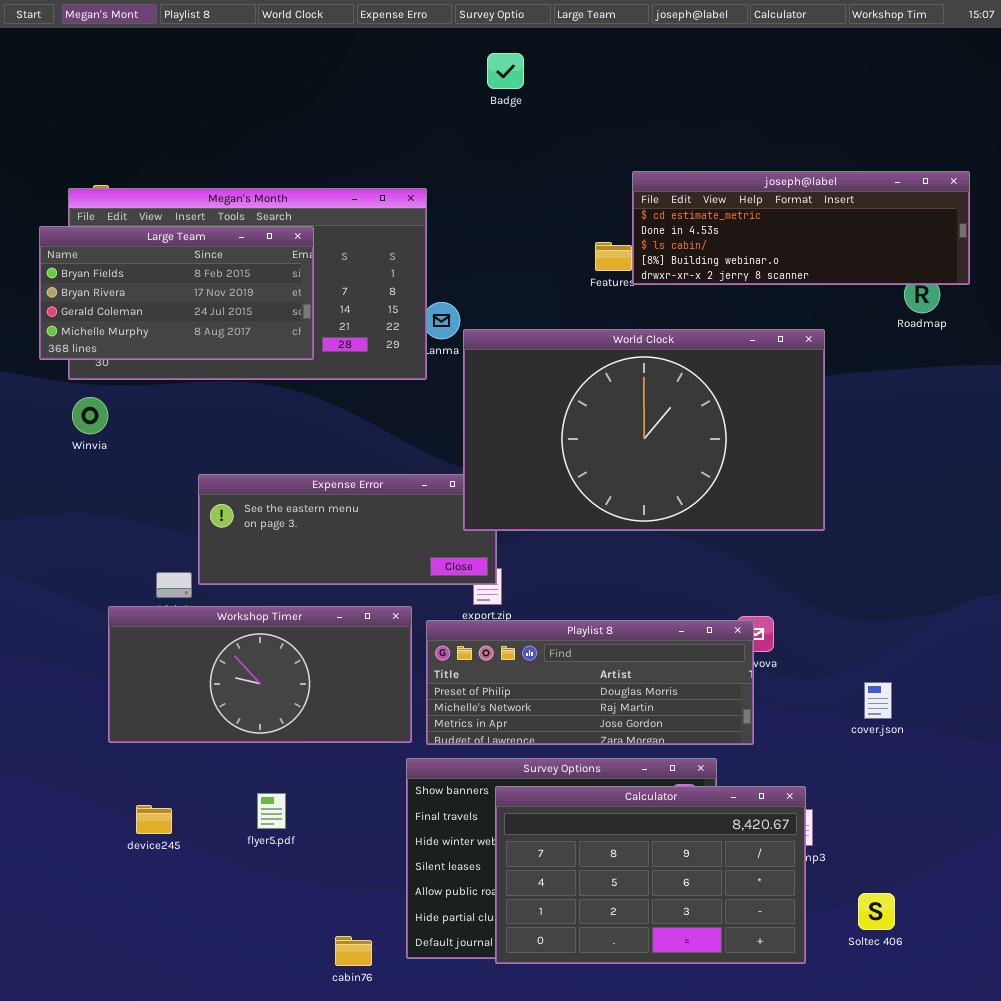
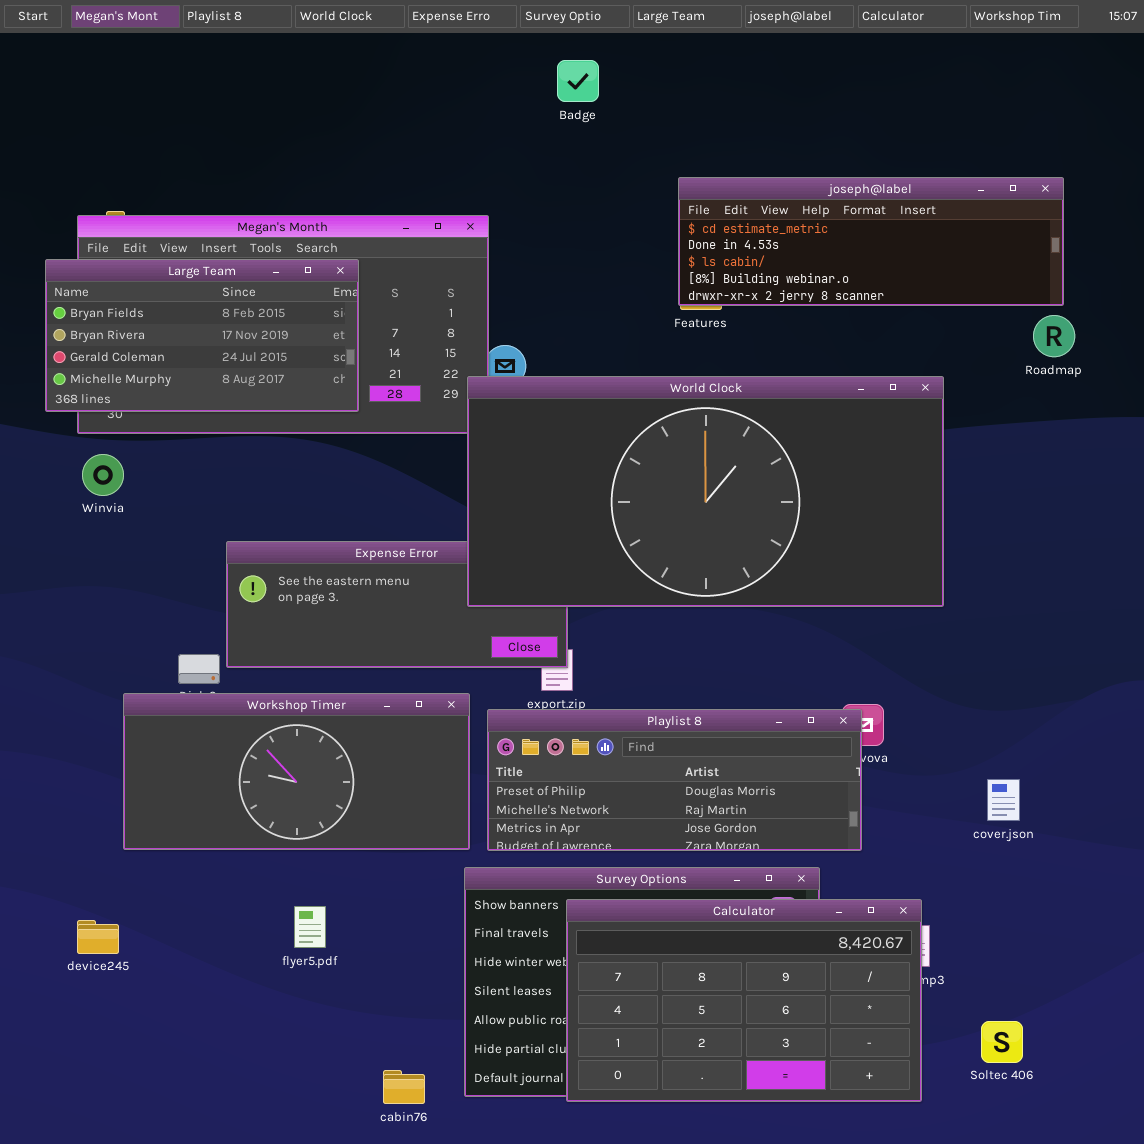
joseph@label: [632,171,970,285] -> [678,177,1064,306], moved
World Clock: [463,329,825,531] -> [467,376,944,607], resized
device245: [136,805,172,834] -> [77,920,119,954], moved

